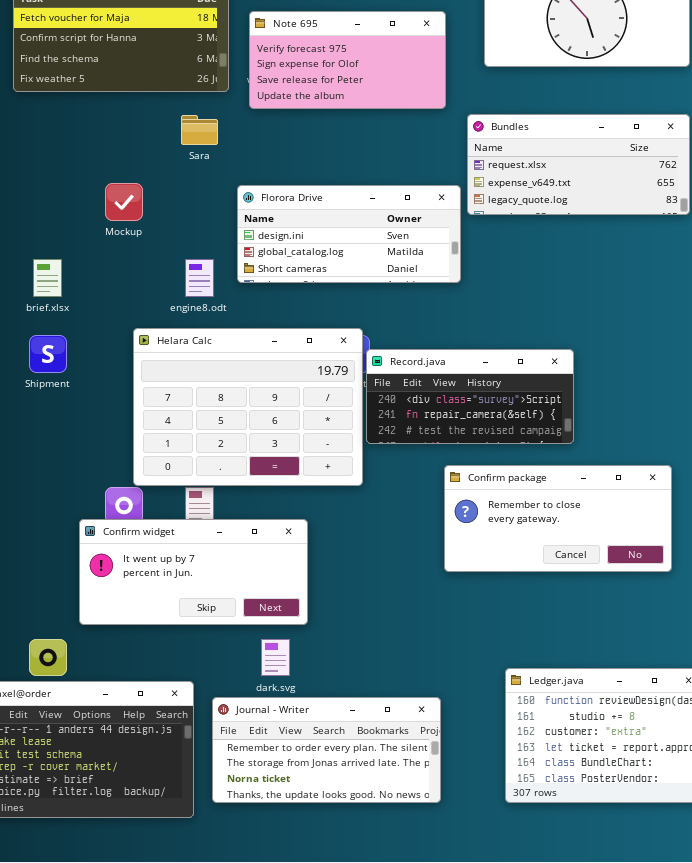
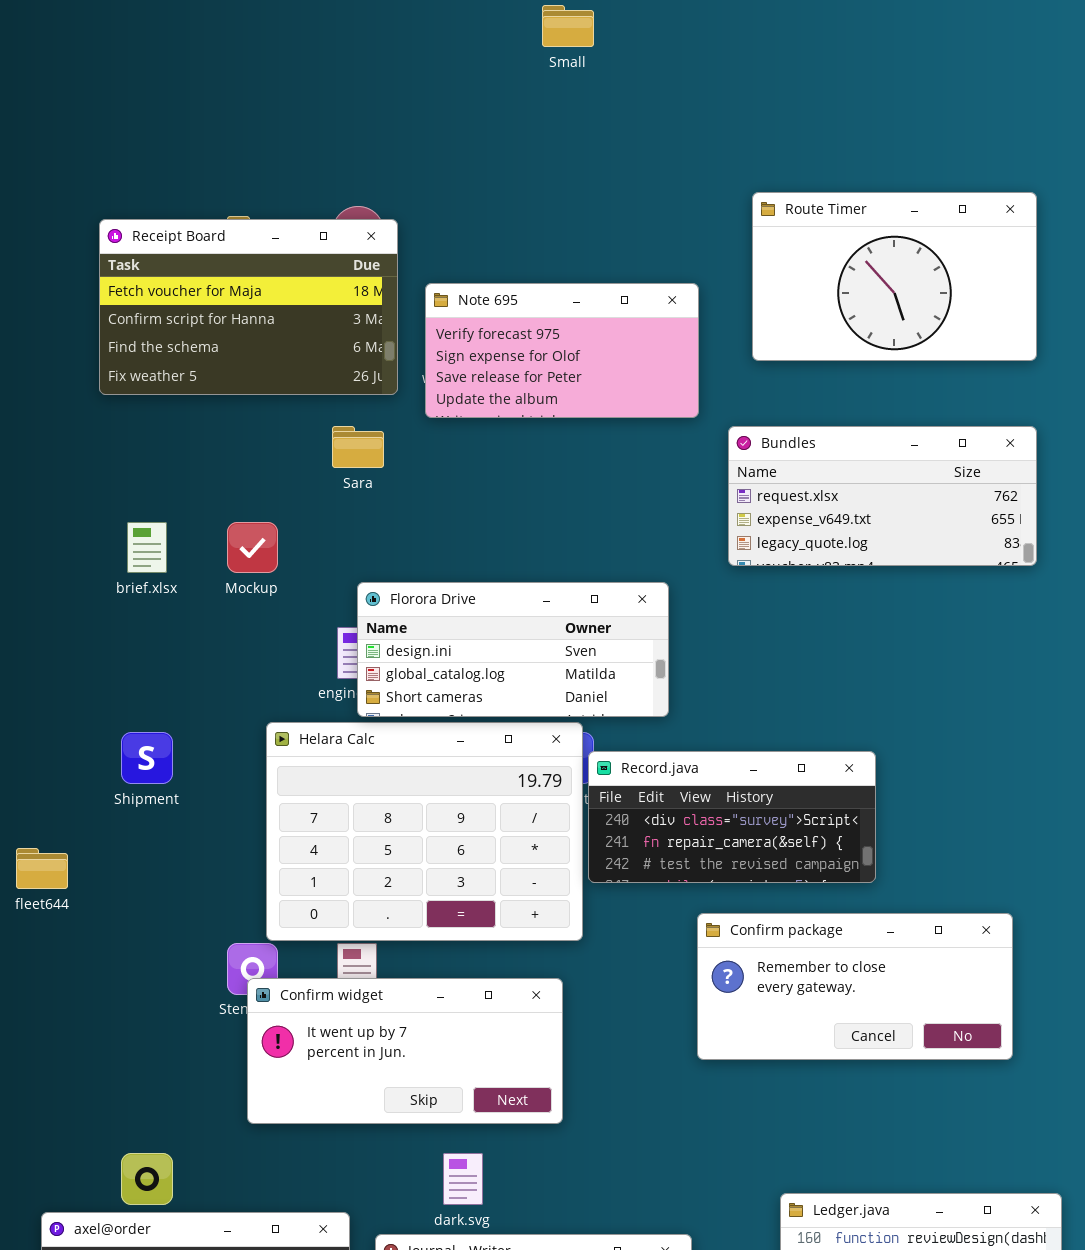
Florora Drive: [237,185,461,283] -> [357,582,669,717], moved
brief.xlsx: [33,259,62,297] -> [127,522,167,573], moved
Confirm widget: [79,519,308,625] -> [247,978,563,1124], moved

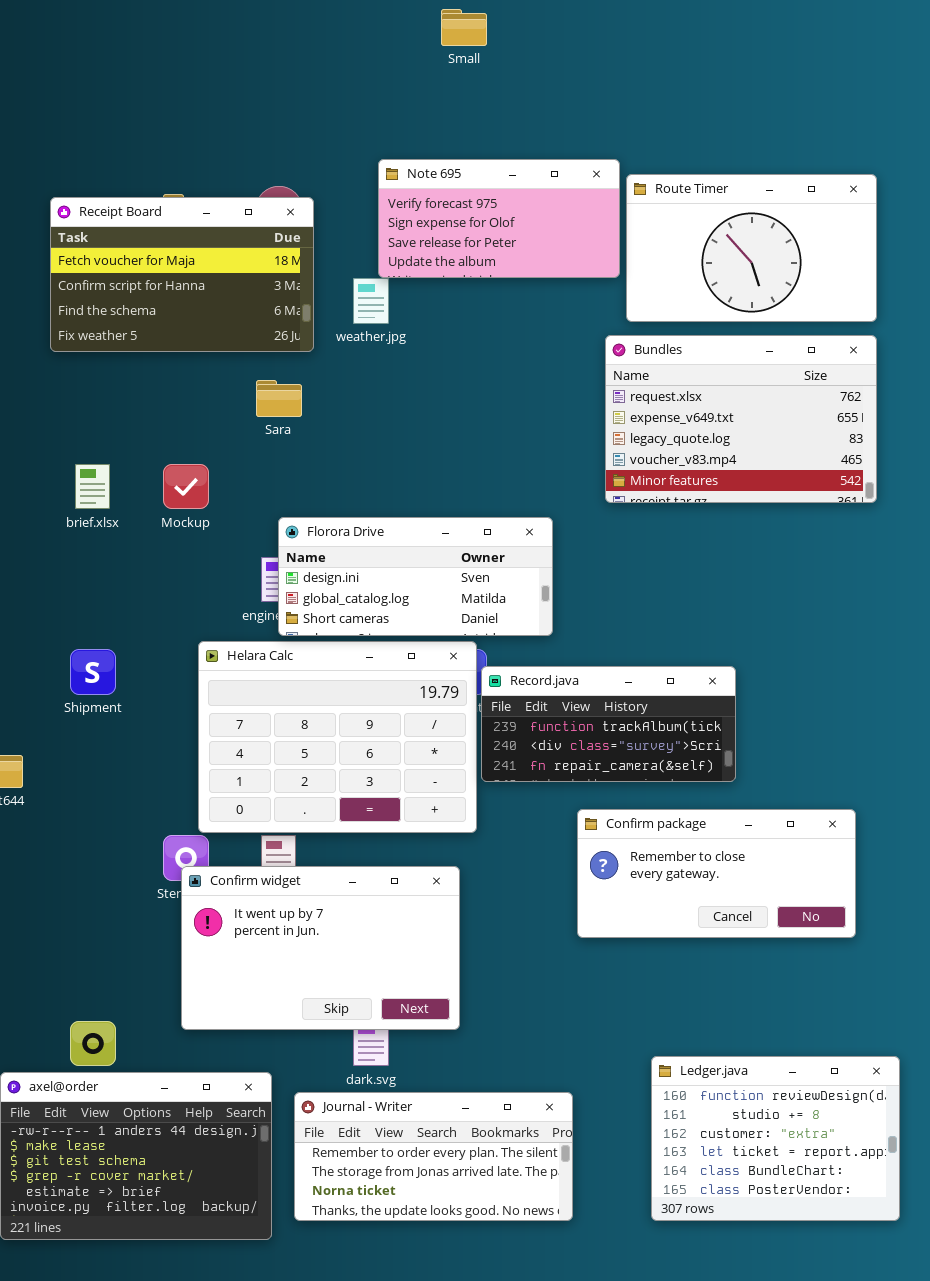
Note 695: [425,283,699,418] -> [378,159,620,278], moved
Bundles: [728,426,1037,566] -> [605,335,877,503], resized
Record.java: [588,751,876,883] -> [481,666,736,782], scrolled up 1 row
Confirm widget: [247,978,563,1124] -> [181,866,460,1030], resized

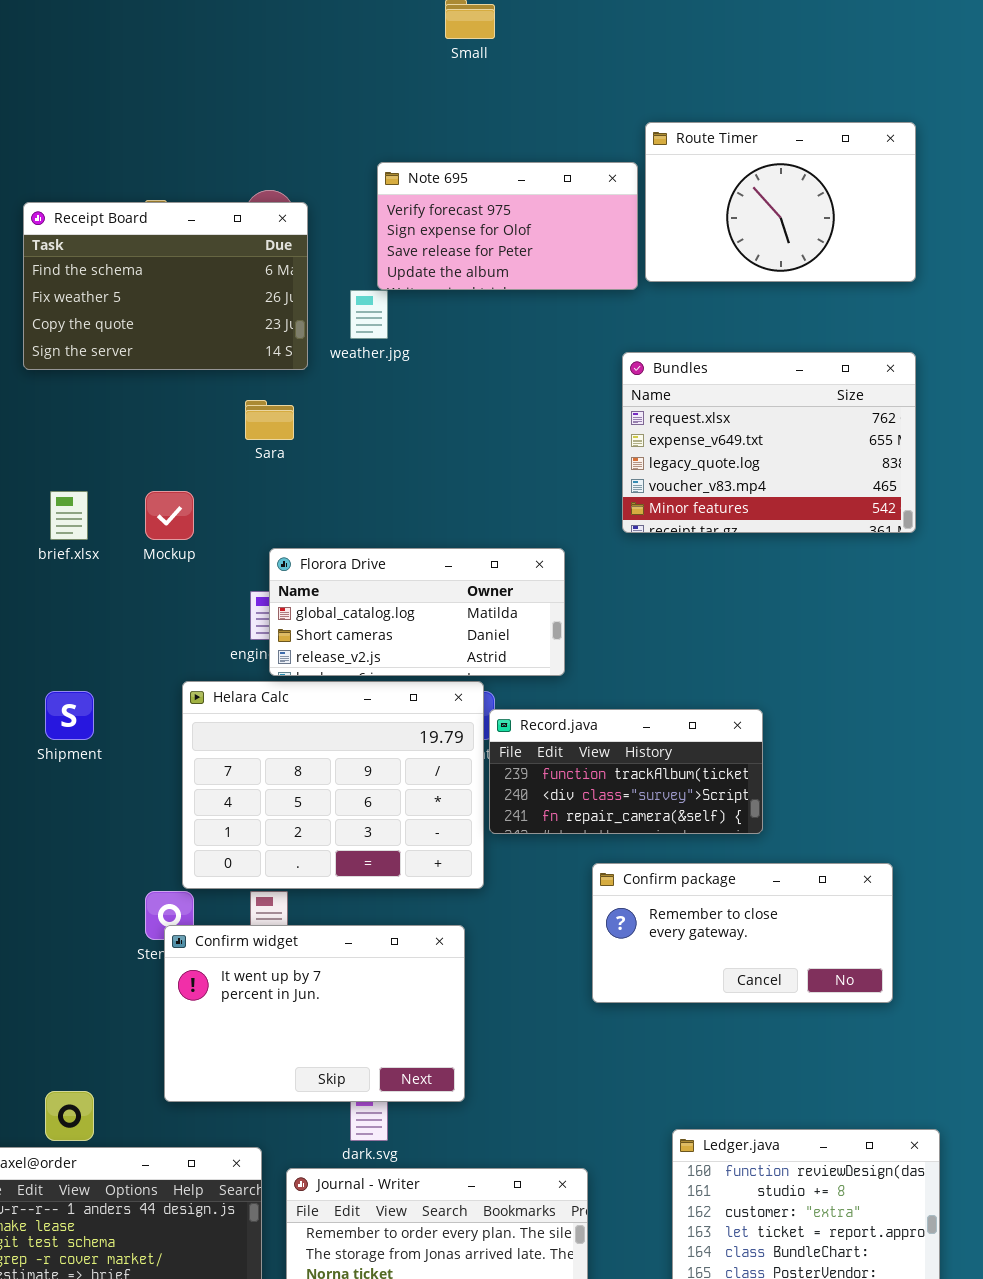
Route Timer: [626,174,877,322] -> [645,122,916,282], moved
Receipt Board: [50,197,314,352] -> [23,202,308,370], scrolled down 2 rows
Florora Drive: [278,517,553,636] -> [269,548,565,676], scrolled down 1 row

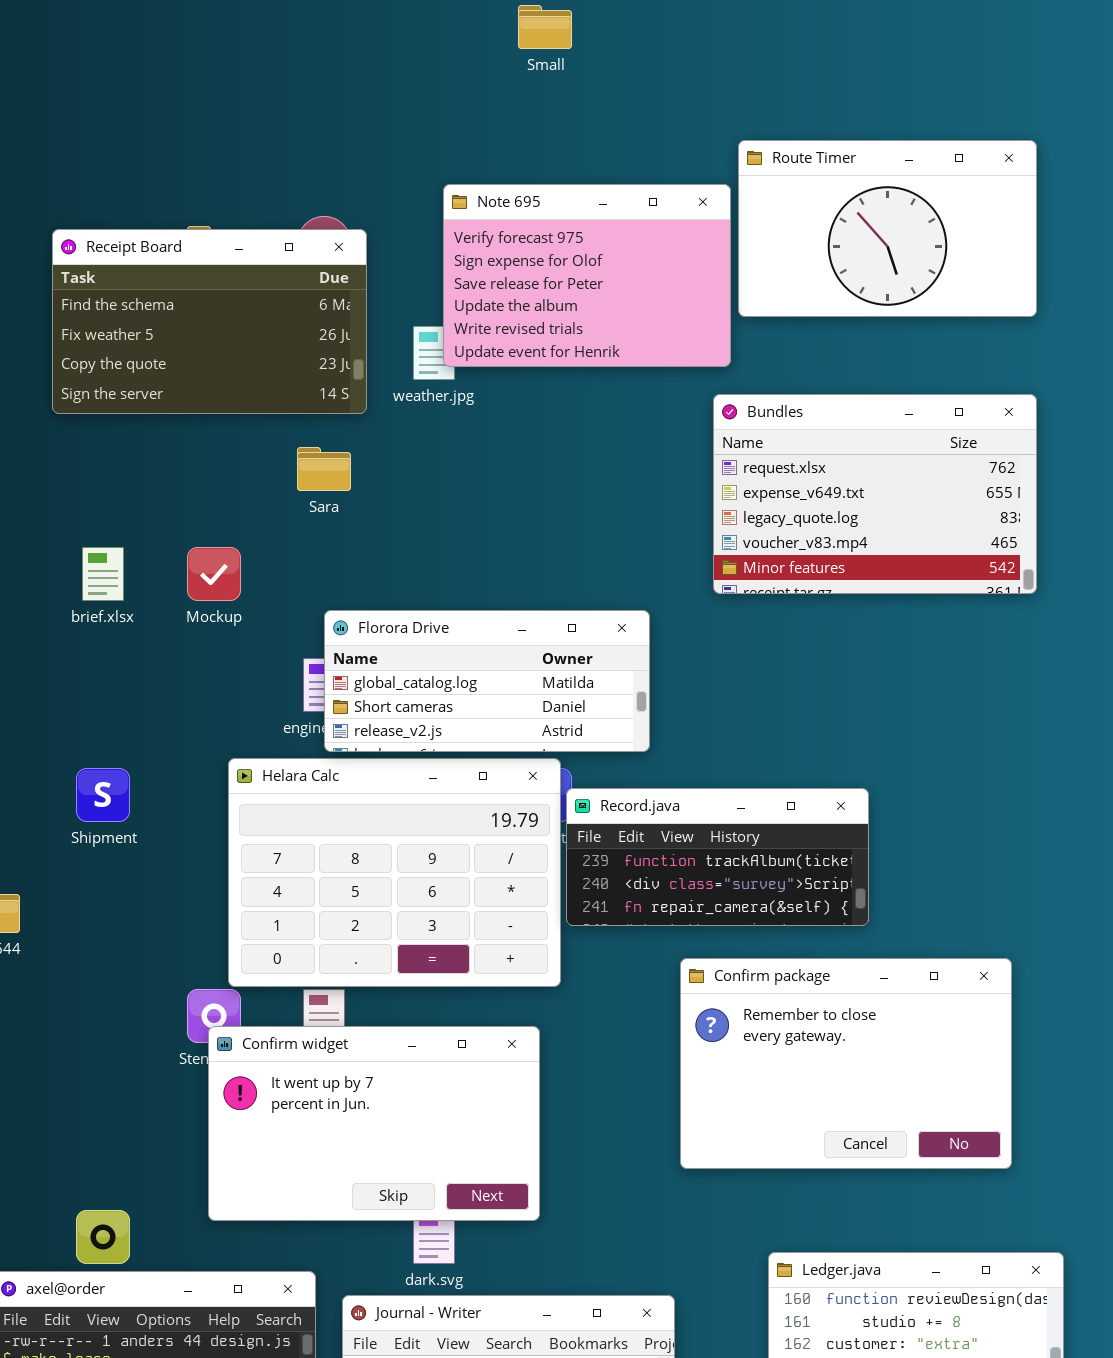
Note 695: [377,162,638,290] -> [443,184,731,367], resized
Confirm package: [592,863,893,1003] -> [680,958,1012,1169], resized

